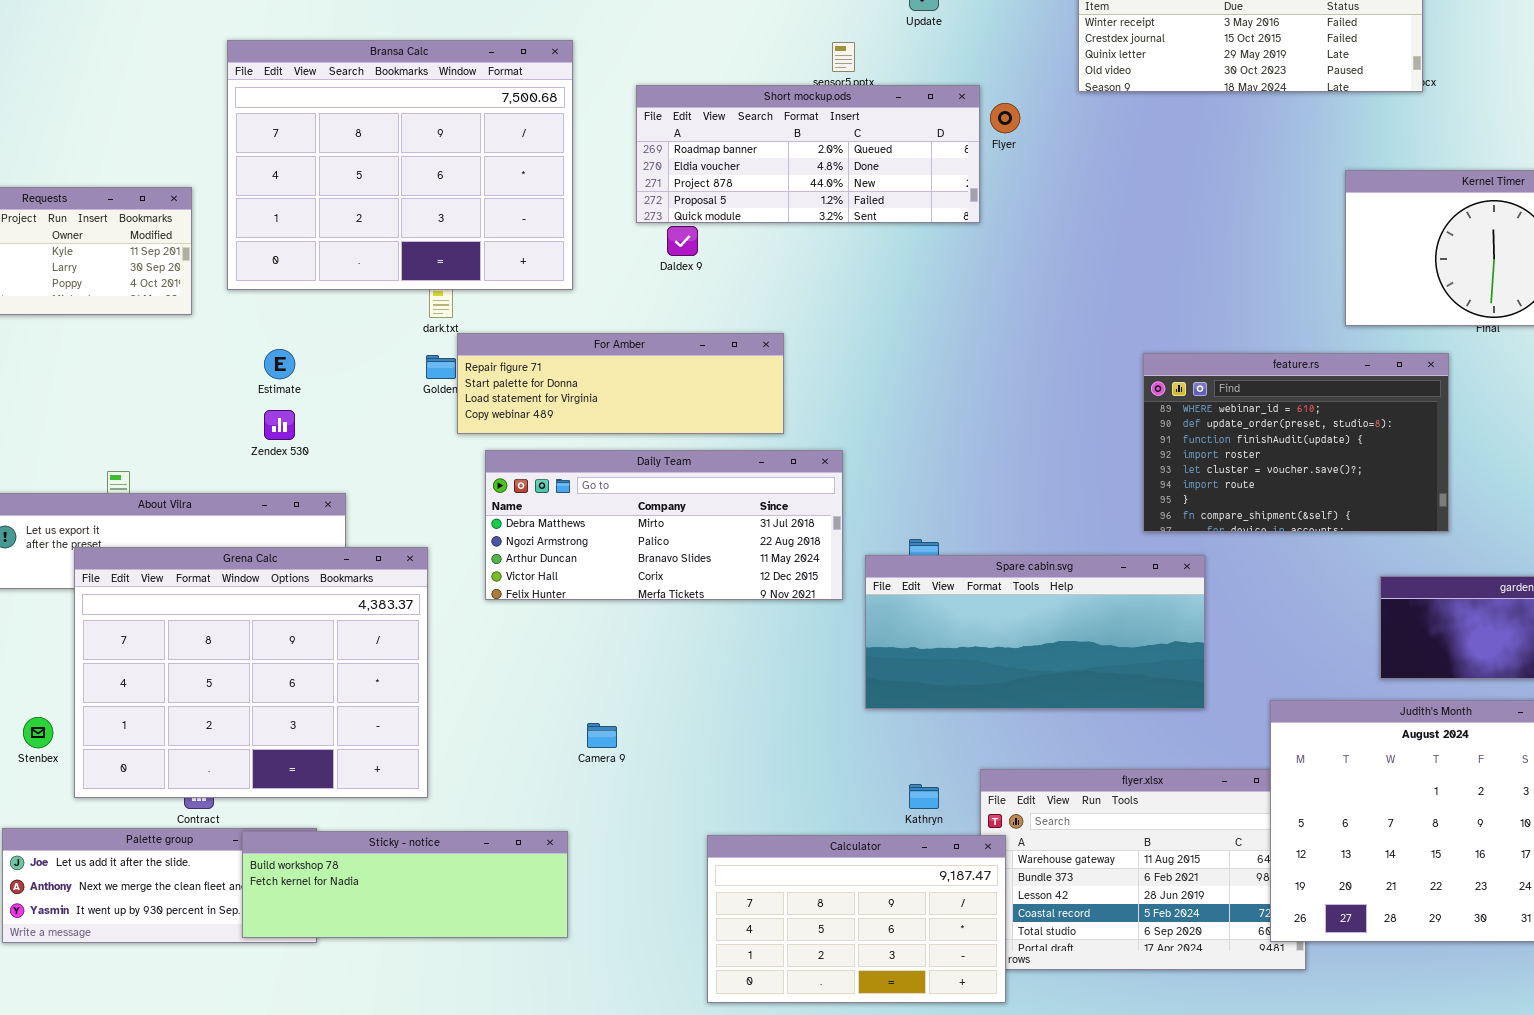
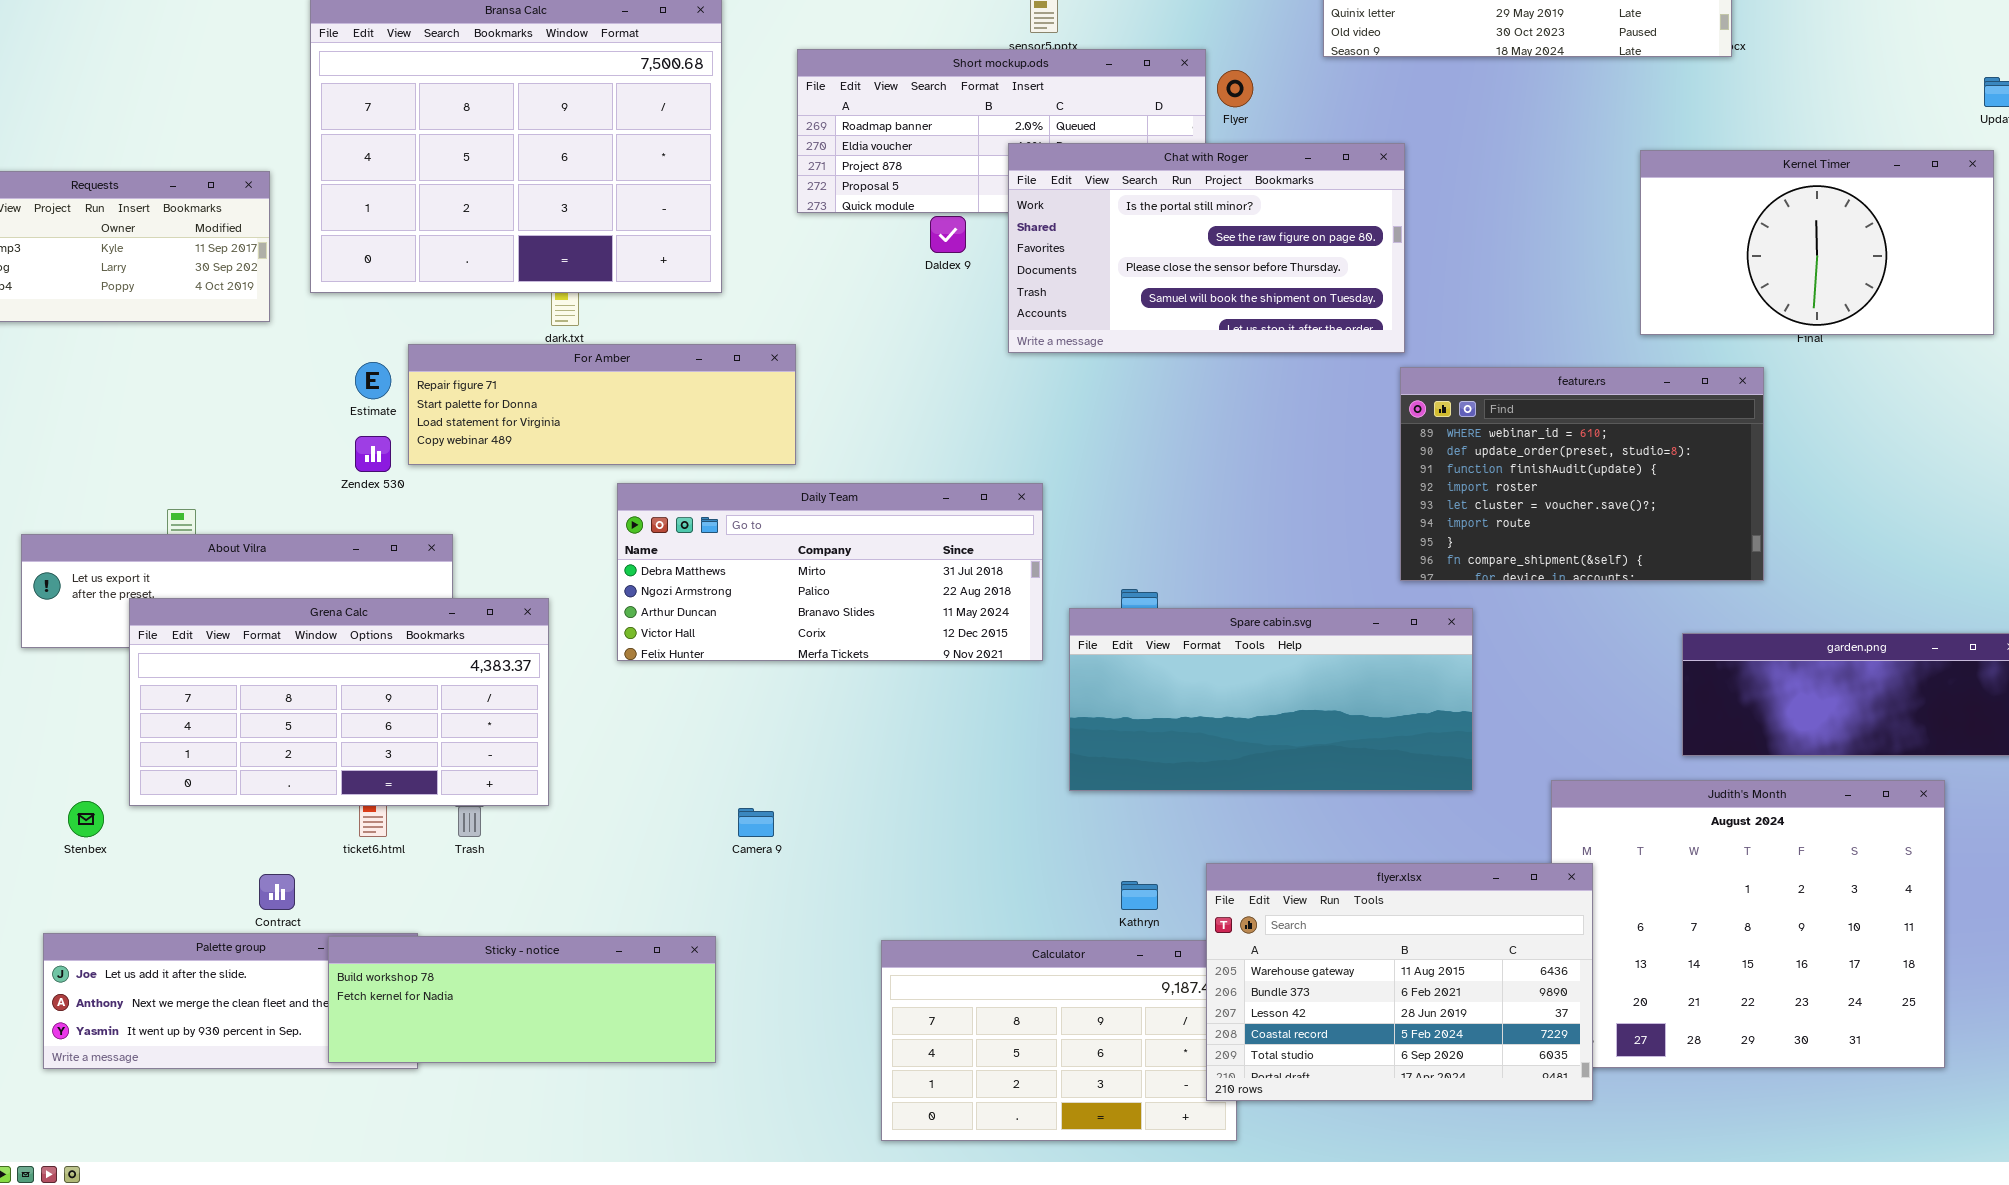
Chat with Roger: none -> [1008,143,1405,353], opened
Daldex 9: [667,226,698,256] -> [930,216,966,253], moved
For Amber: [457,333,784,434] -> [408,344,796,465], moved
Grena Calc: [74,547,428,798] -> [129,598,549,806], resized
flyer.xlsx: [980,769,1306,970] -> [1206,863,1593,1101], raised

